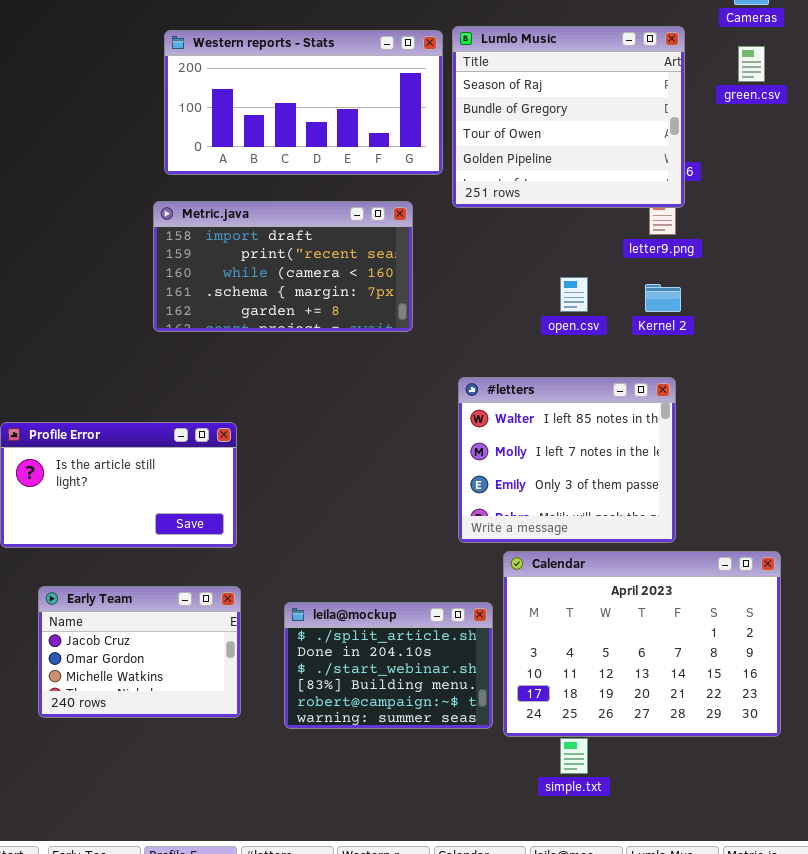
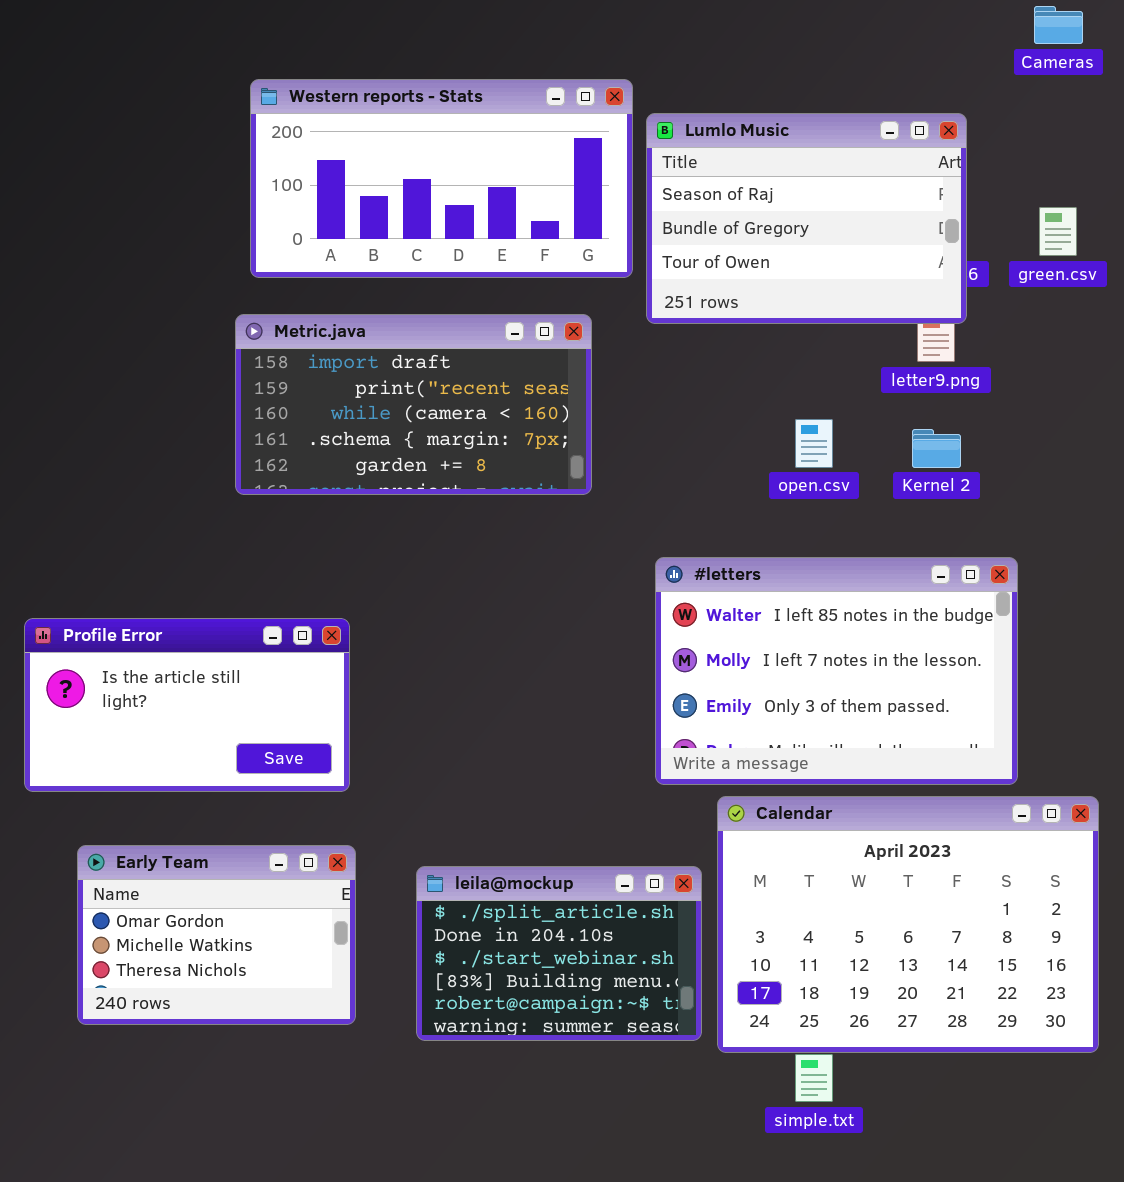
Lumlo Music: [452,26,685,208] -> [646,113,967,324], resized
green.csv: [738,46,765,82] -> [1039,207,1077,256], moved
#letters: [458,377,676,543] -> [655,557,1018,785], resized
Early Team: [38,586,241,718] -> [77,845,356,1025], scrolled down 1 row

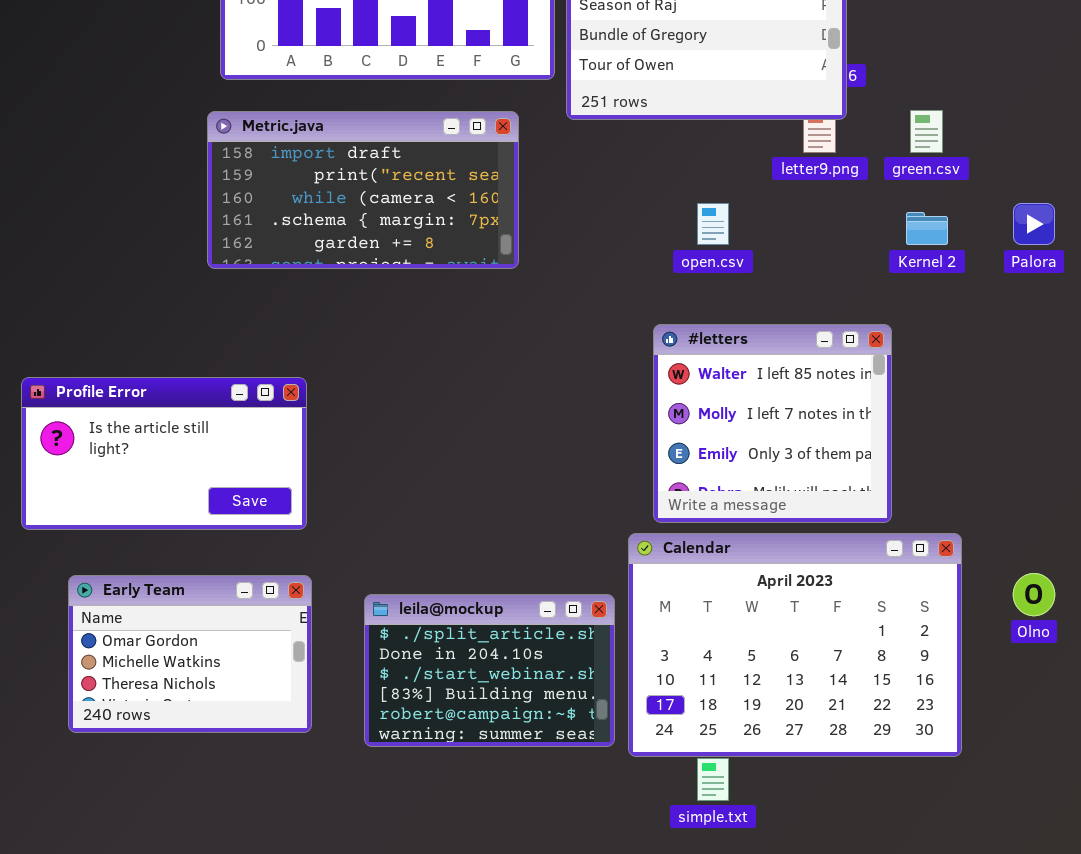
green.csv: [1039,207,1077,256] -> [910,110,943,153], moved
Kernel 2: [912,429,961,468] -> [906,212,948,245], moved
#letters: [655,557,1018,785] -> [653,324,892,523], resized

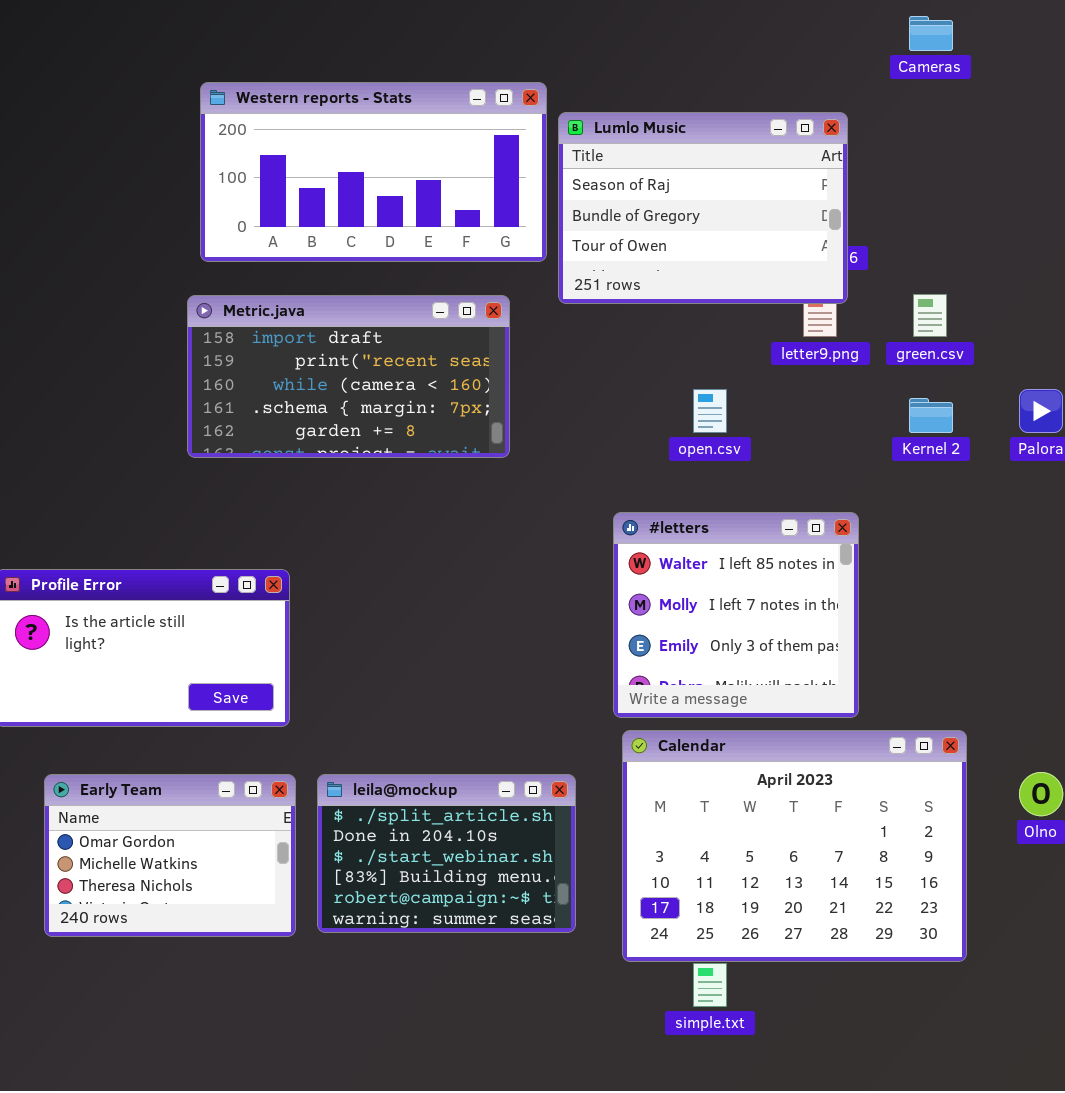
#letters: [653,324,892,523] -> [613,512,859,718], moved
leila@mockup: [364,594,615,747] -> [317,774,576,933], moved

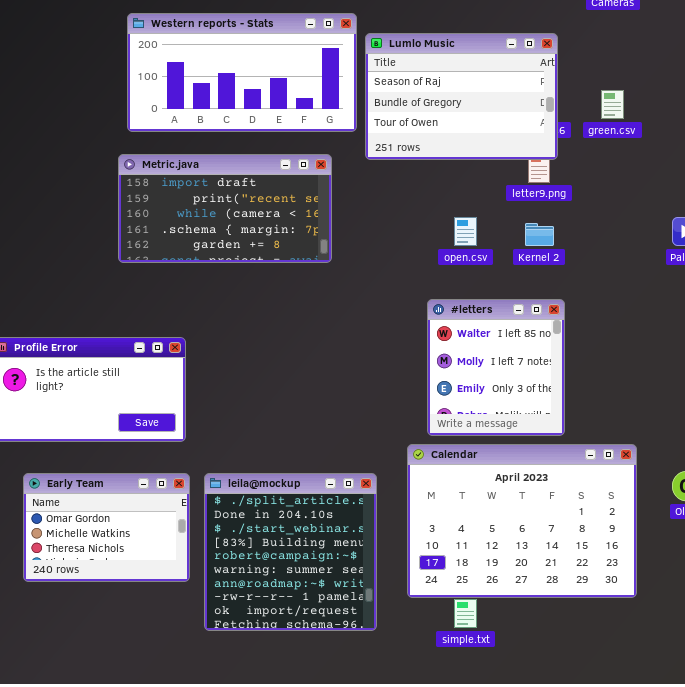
green.csv: [913,294,947,337] -> [601,90,624,119], moved
Kernel 2: [909,398,953,433] -> [525,223,554,246], moved
#letters: [613,512,859,718] -> [427,299,565,436], resized
leila@mockup: [317,774,576,933] -> [204,473,377,631], resized

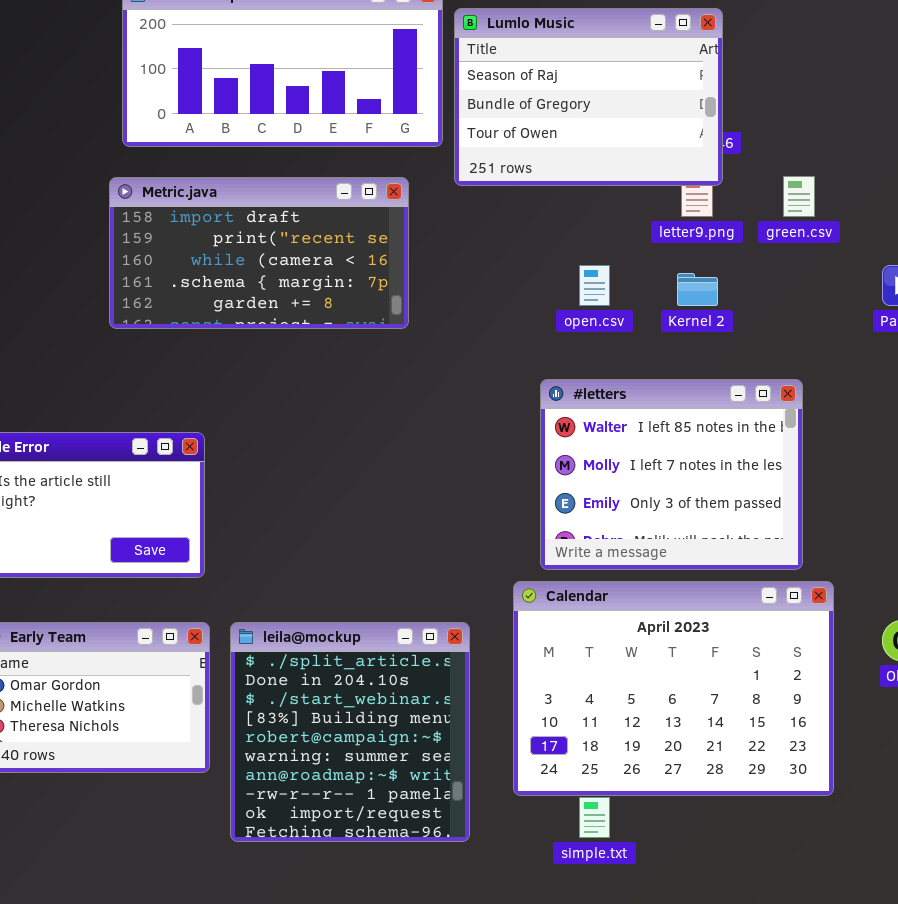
green.csv: [601,90,624,119] -> [783,176,815,217], moved
#letters: [427,299,565,436] -> [540,379,803,570], resized

